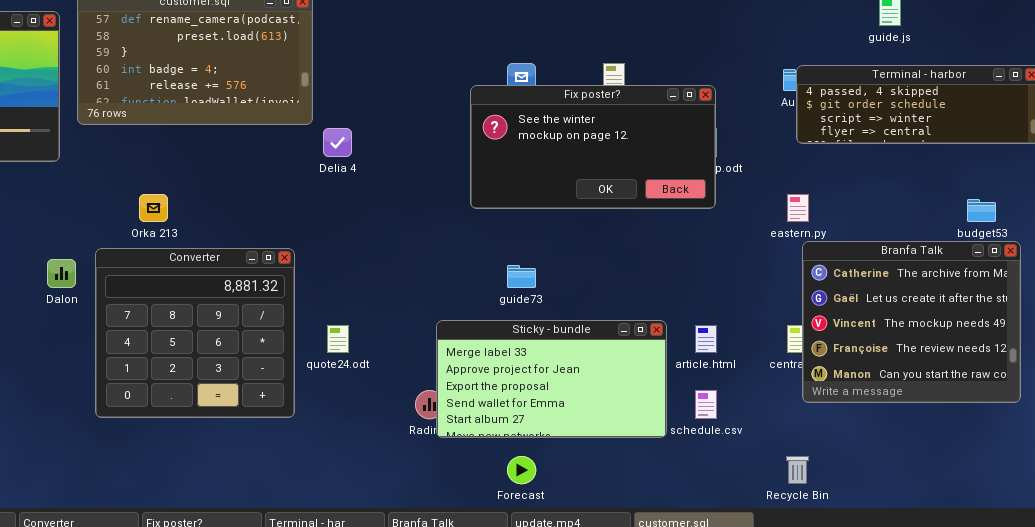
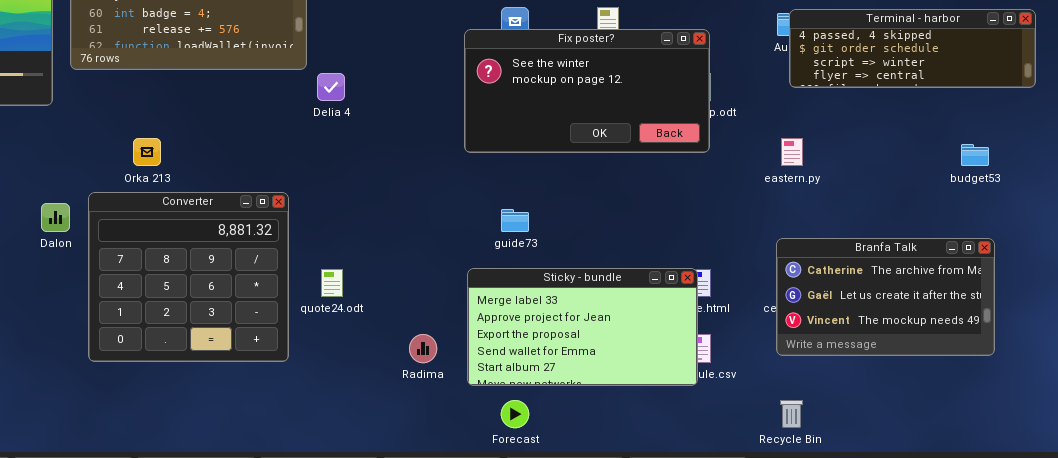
Branfa Talk: [802,241,1021,403] -> [776,238,995,356], moved, resized
Sticky - bundle: [436,320,667,438] -> [467,268,698,386], moved

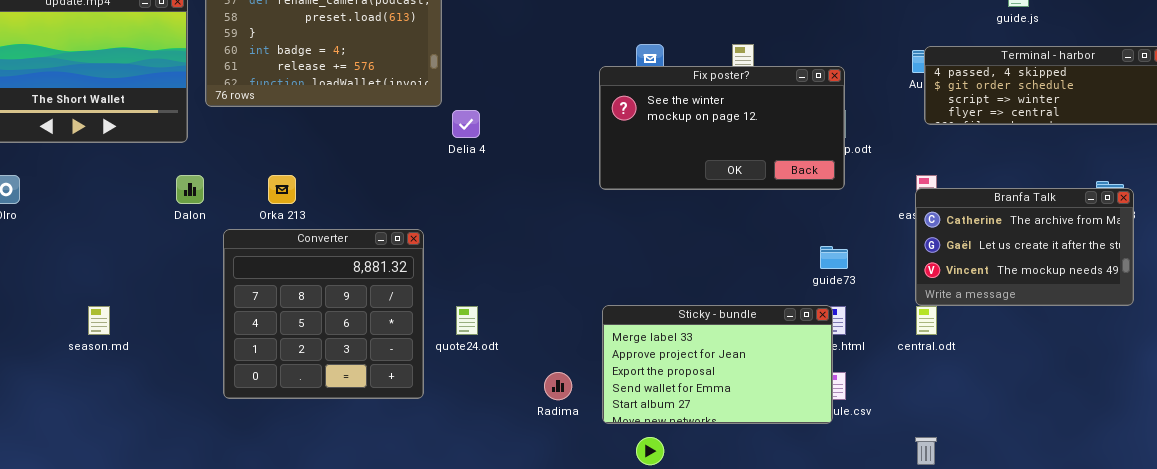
Dalon: [41,203,70,232] -> [176,175,204,204], moved
guide73: [501,209,529,232] -> [820,246,848,269], moved
Branfa Talk: [776,238,995,356] -> [915,188,1134,306], moved

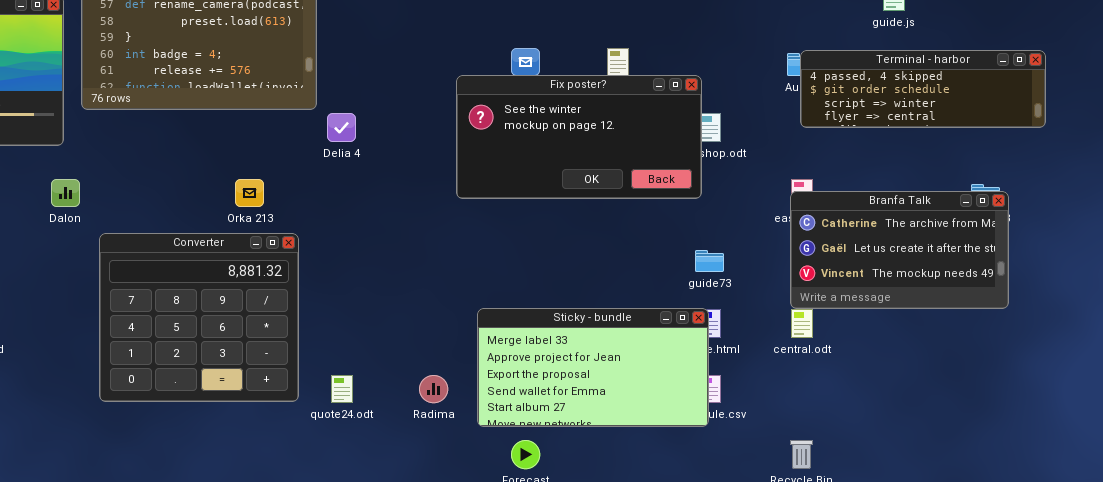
Fix poster?: [599,66,845,190] -> [456,75,702,199], moved
Orka 213: [268,175,296,204] -> [235,179,264,207], moved
quote24.odt: [456,306,478,335] -> [331,375,353,403], moved

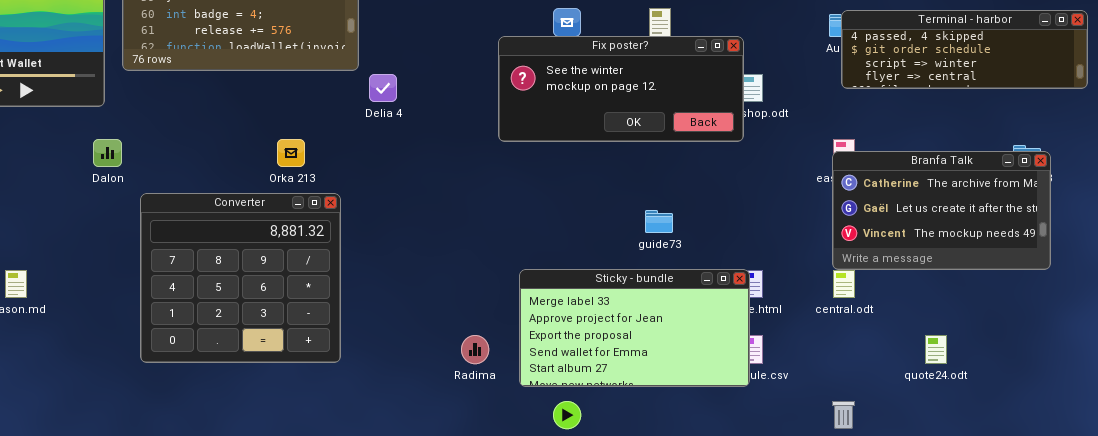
Fix poster?: [456,75,702,199] -> [498,36,744,142], resized
guide73: [695,250,724,272] -> [645,210,673,233], moved
quote24.odt: [331,375,353,403] -> [925,335,947,364], moved

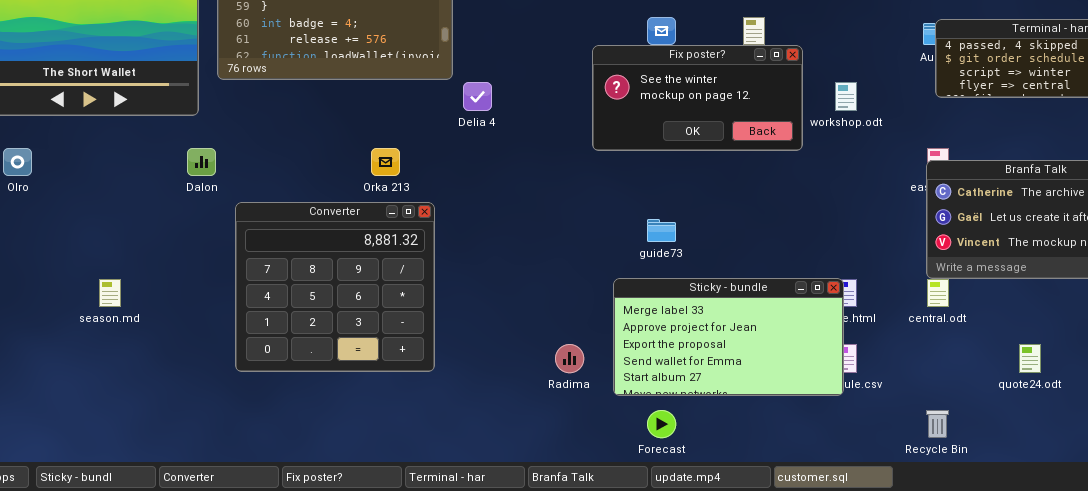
Fix poster?: [498,36,744,142] -> [592,45,803,151], resized
guide73: [645,210,673,233] -> [647,219,676,242], moved

